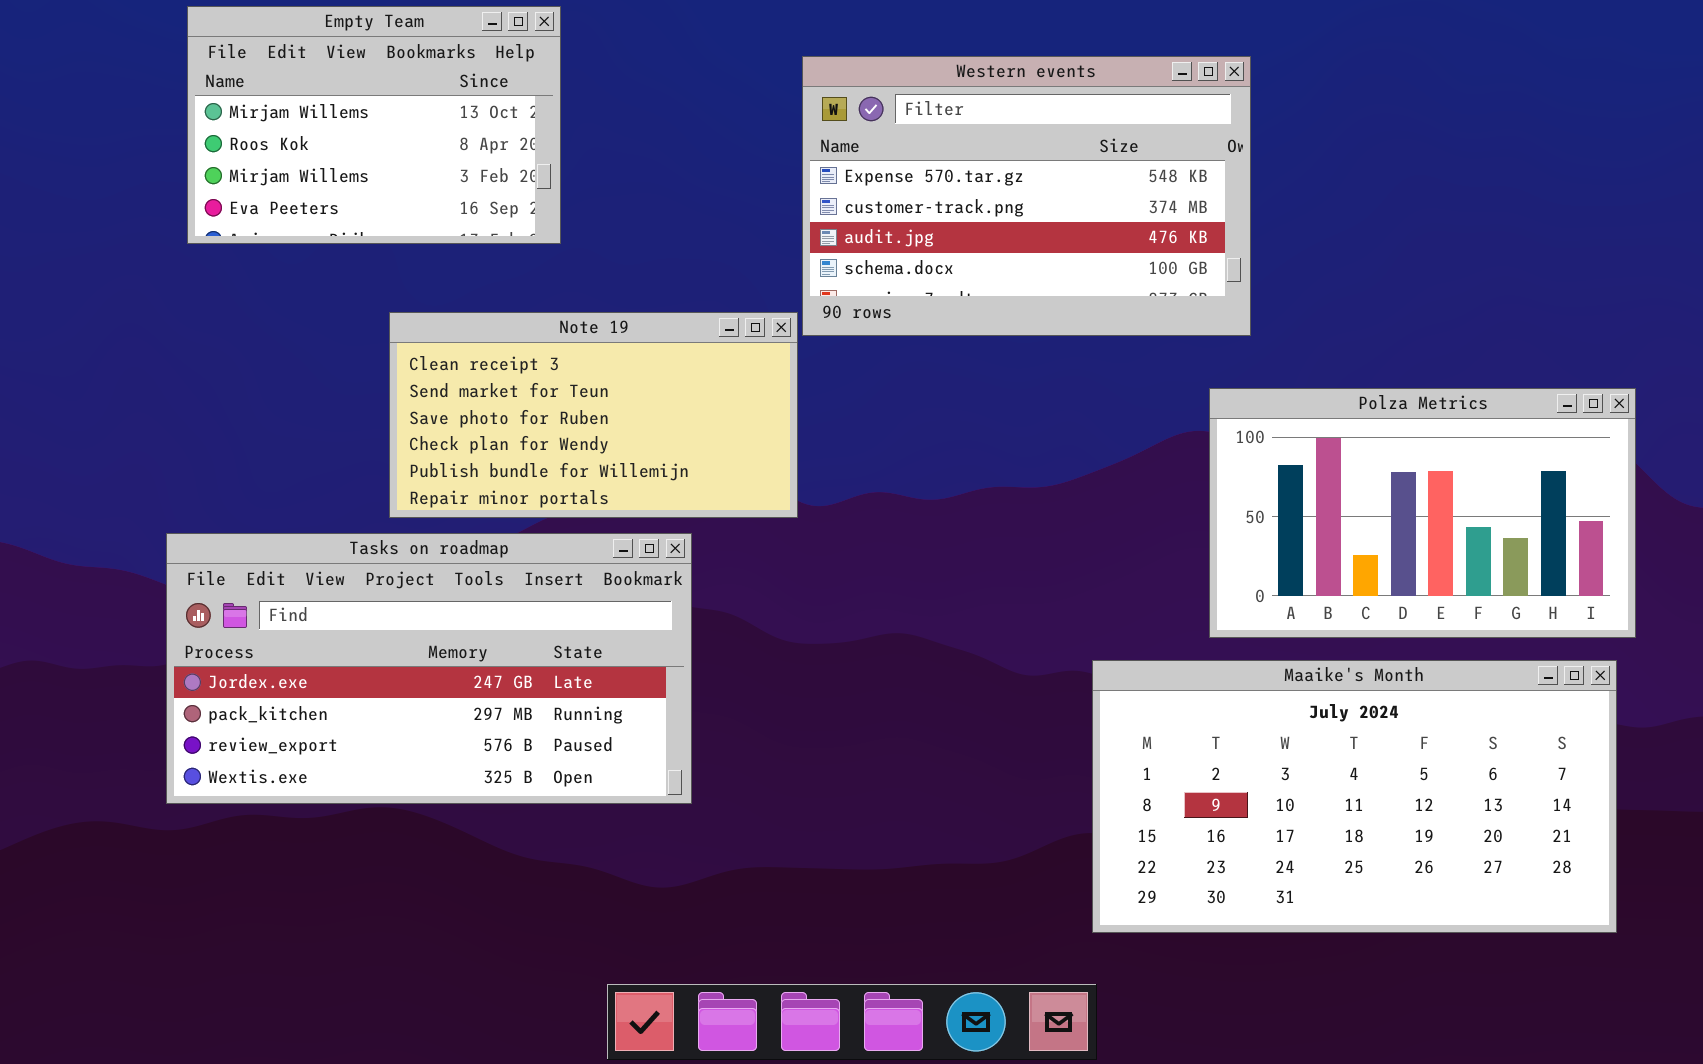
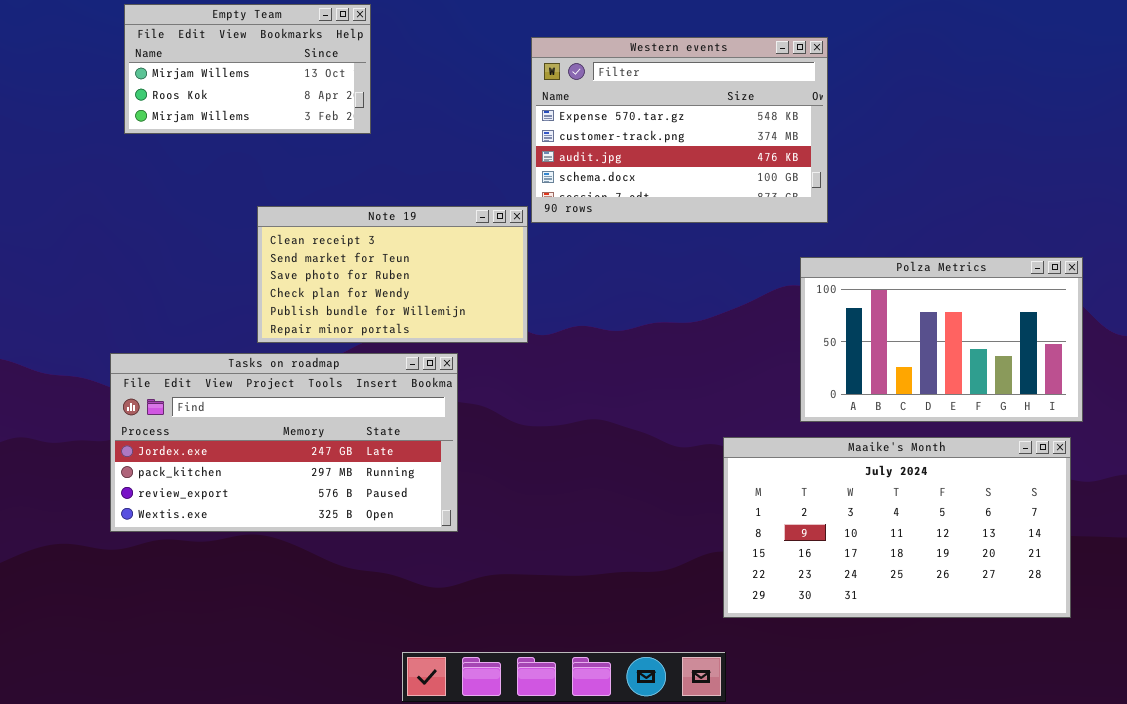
Empty Team: [187,6,561,244] -> [124,4,371,134], resized

